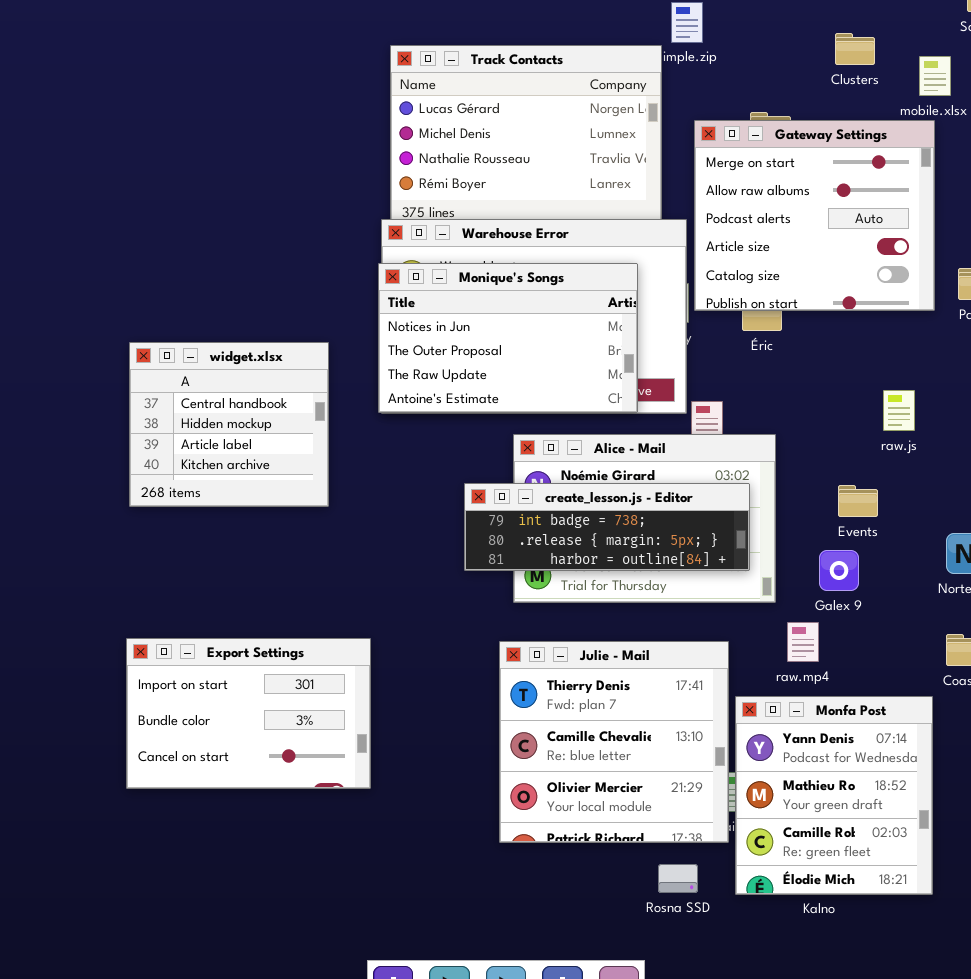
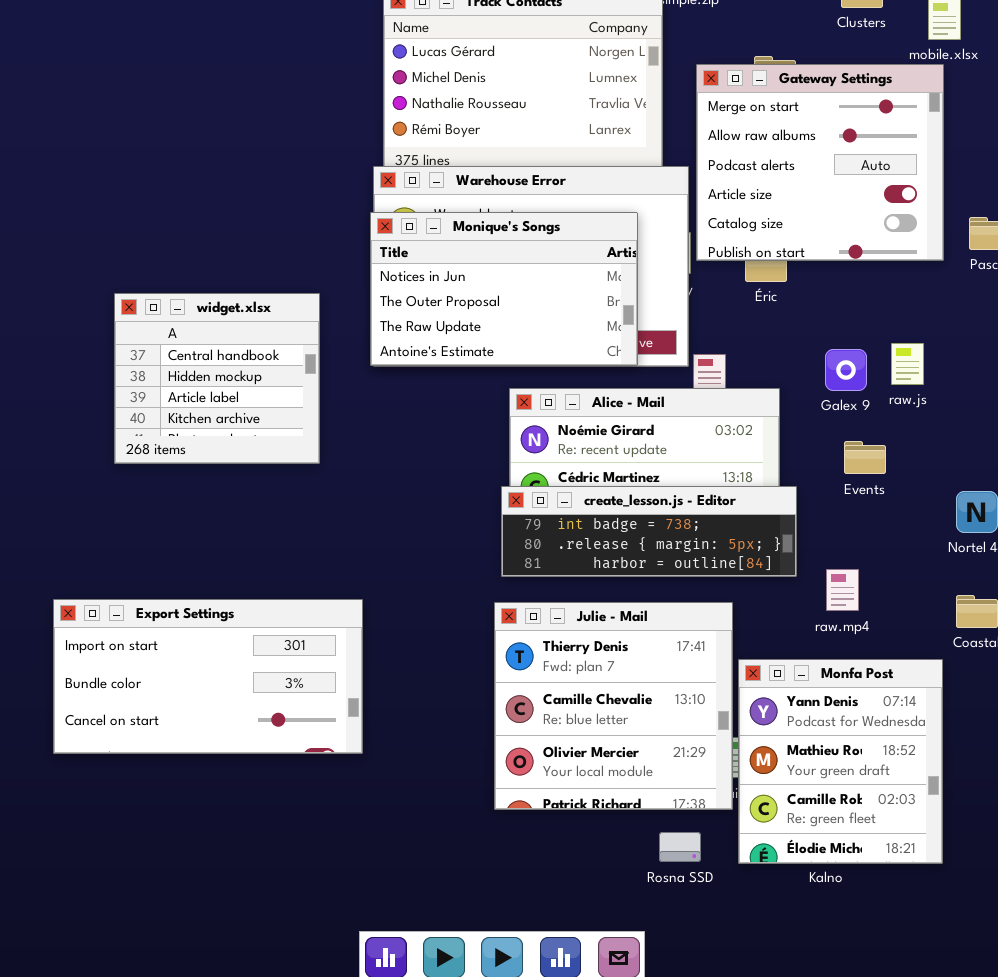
create_lesson.js - Editor: [464,483,750,571] -> [501,486,797,577], moved
Galex 9: [819,550,859,591] -> [825,349,867,391], moved
raw.mp4: [787,622,819,662] -> [826,569,859,611], moved
Export Settings: [126,638,371,789] -> [53,599,363,754], resized

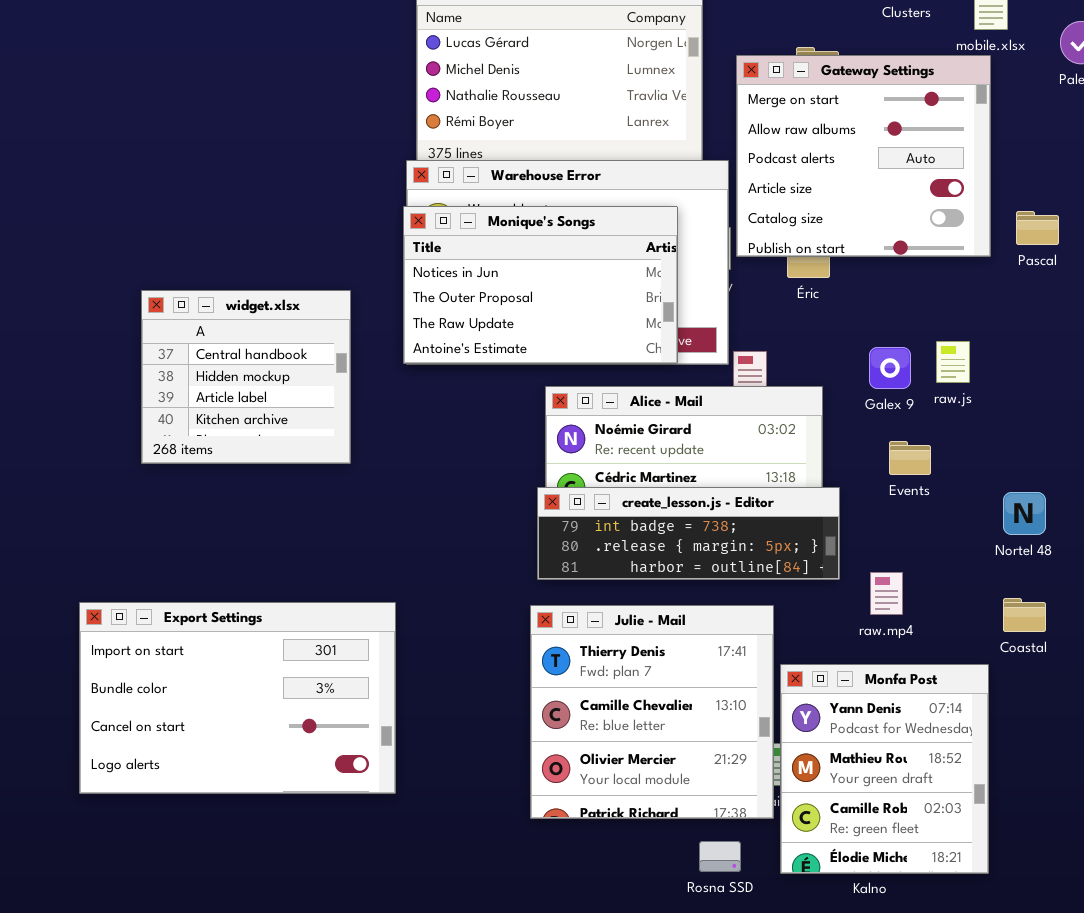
Export Settings: [53,599,363,754] -> [79,602,396,794], resized

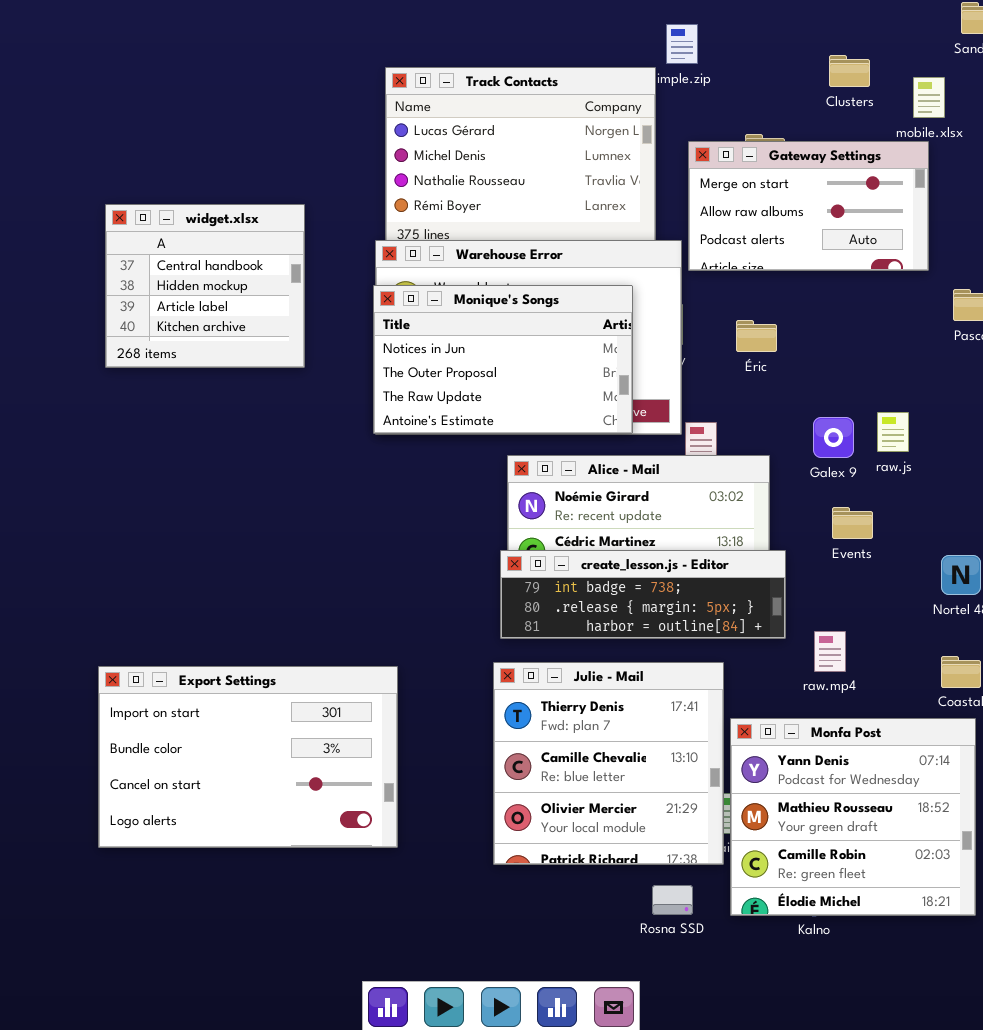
Gateway Settings: [736,55,991,257] -> [688,141,929,271], resized
widget.xlsx: [141,290,351,464] -> [105,204,305,368], moved
Export Settings: [79,602,396,794] -> [98,666,398,848], moved
Monfa Post: [780,664,989,874] -> [730,718,976,916], resized

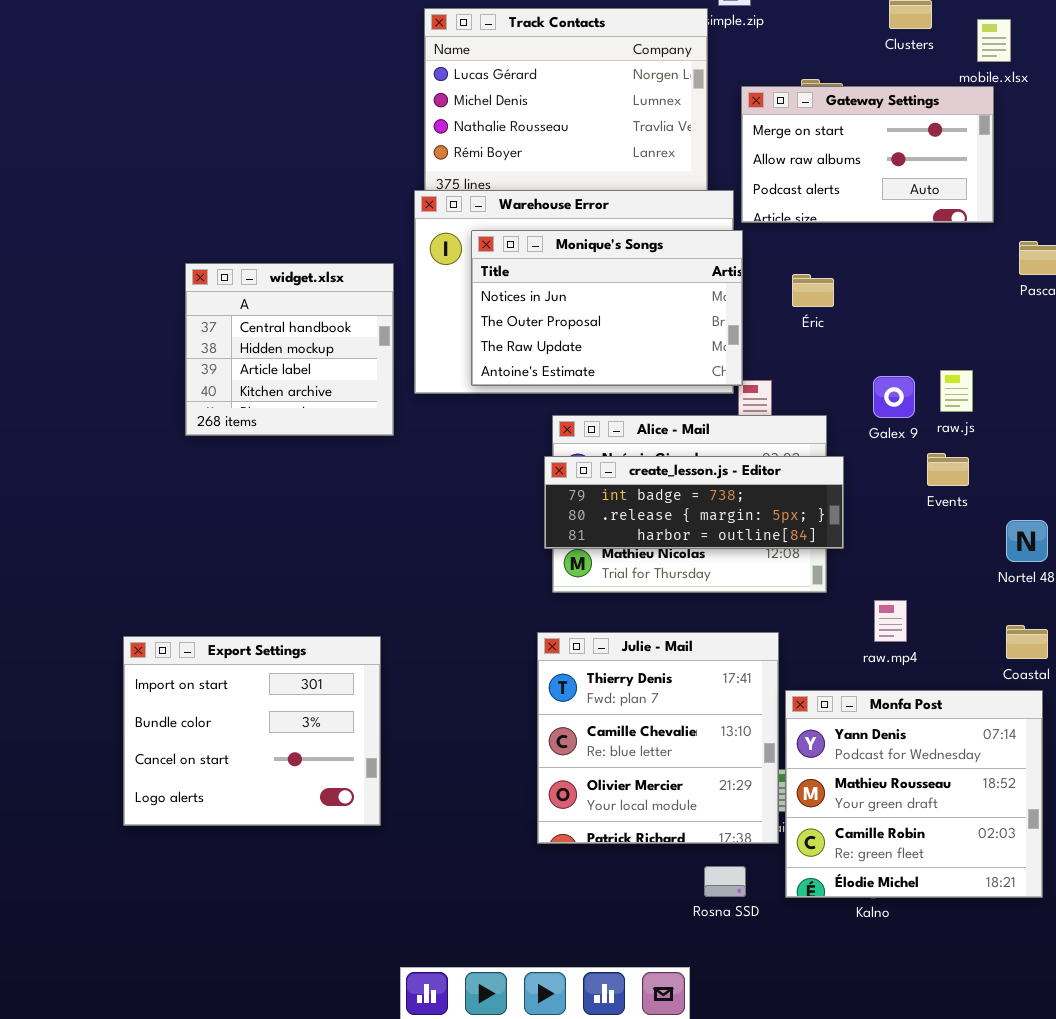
widget.xlsx: [105,204,305,368] -> [185,263,394,436], moved
Monique's Songs: [373,285,633,434] -> [471,230,743,386], moved
Events: [832,507,873,539] -> [927,453,969,486], moved
create_lesson.js - Editor: [500,550,786,639] -> [544,456,844,549], moved
Export Settings: [98,666,398,848] -> [123,636,381,826], resized

